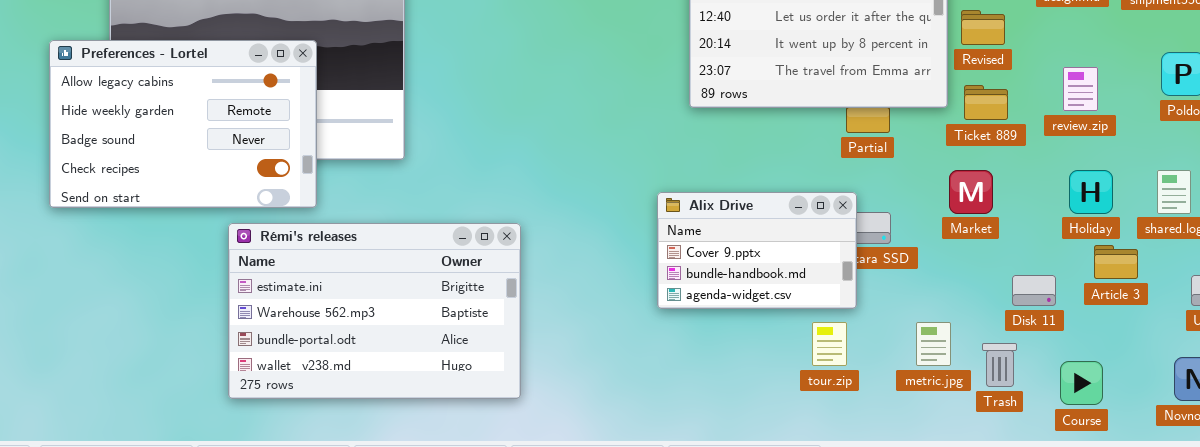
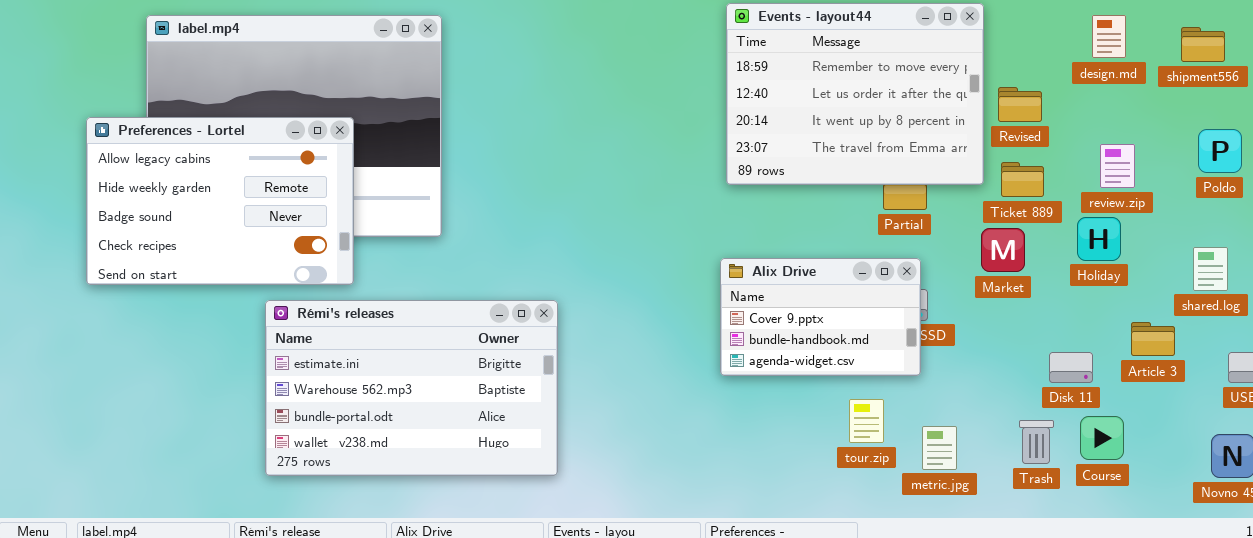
Market: [949,170,993,214] -> [981,228,1025,272], moved
Holiday: [1069,170,1113,214] -> [1077,217,1121,261], moved
Alix Drive: [657,192,857,309] -> [720,258,921,376], moved
metric.jpg: [916,322,951,366] -> [922,426,957,470], moved
Course: [1060,361,1103,405] -> [1080,416,1124,460], moved

